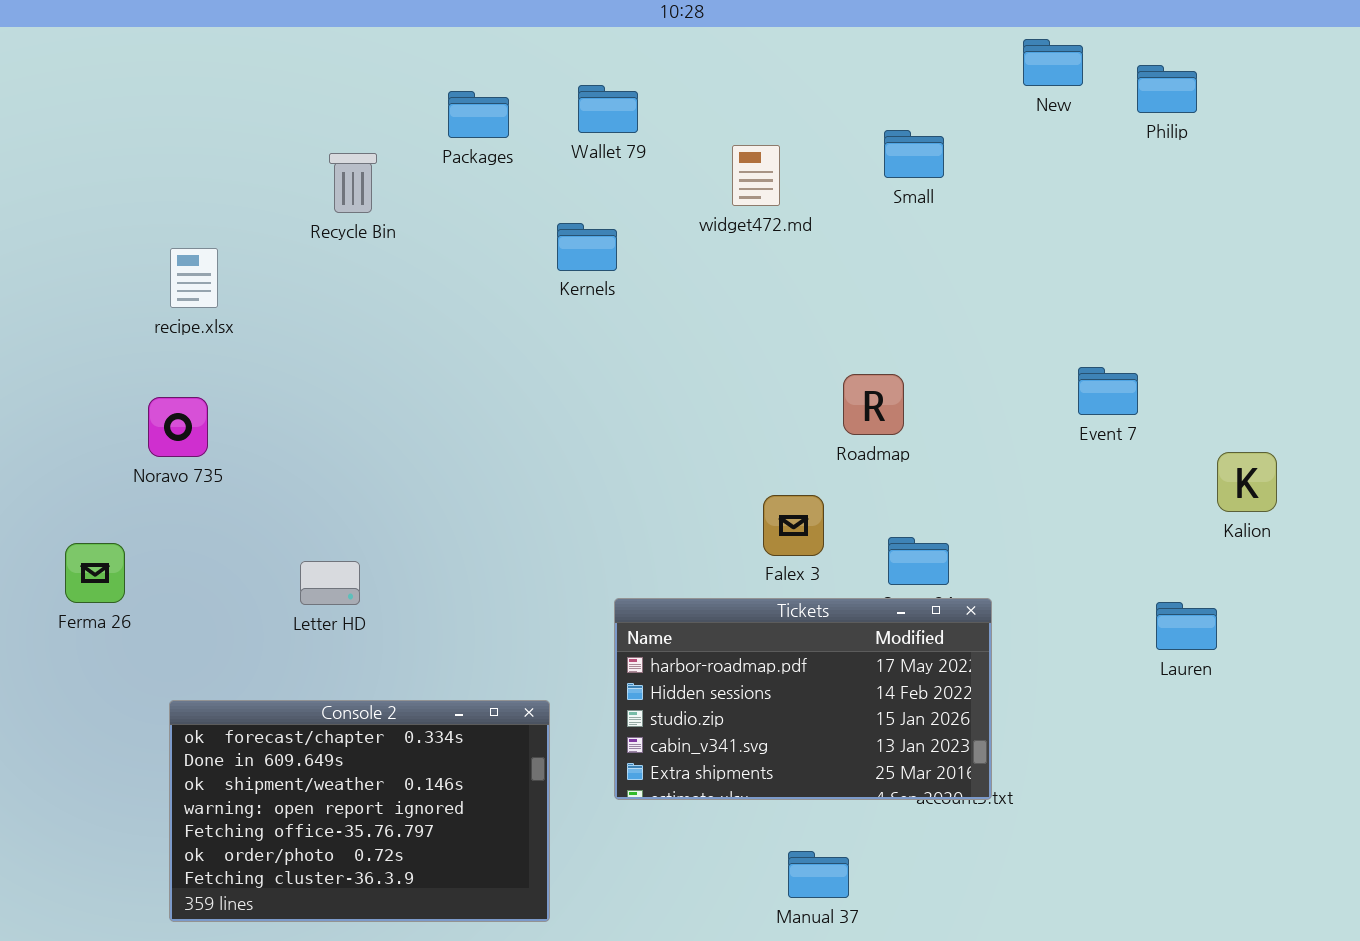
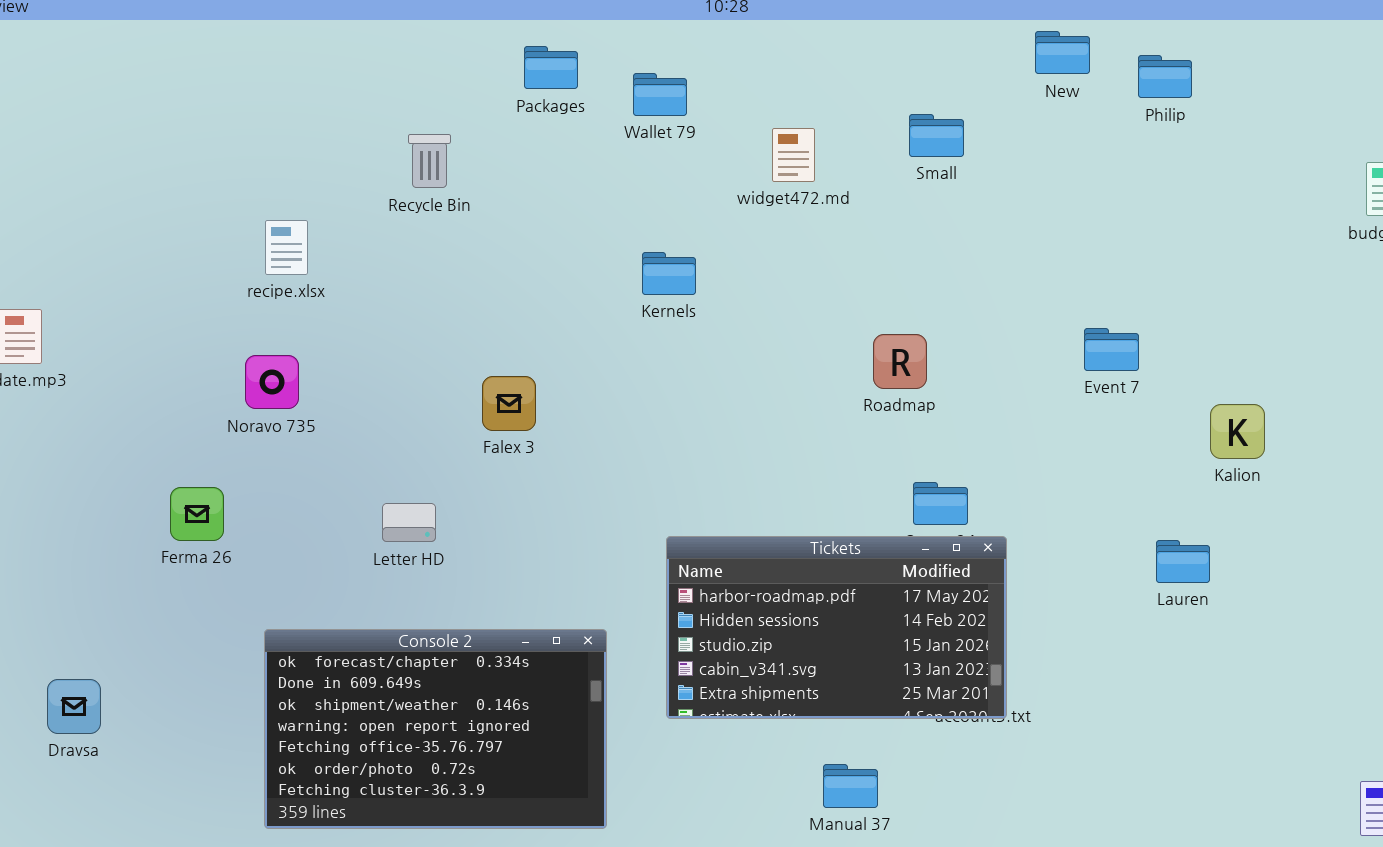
Packages: [448,91,509,138] -> [524,46,578,89], moved
Kernels: [557,223,617,271] -> [642,252,696,295], moved
Falex 3: [763,495,824,556] -> [482,376,536,431], moved

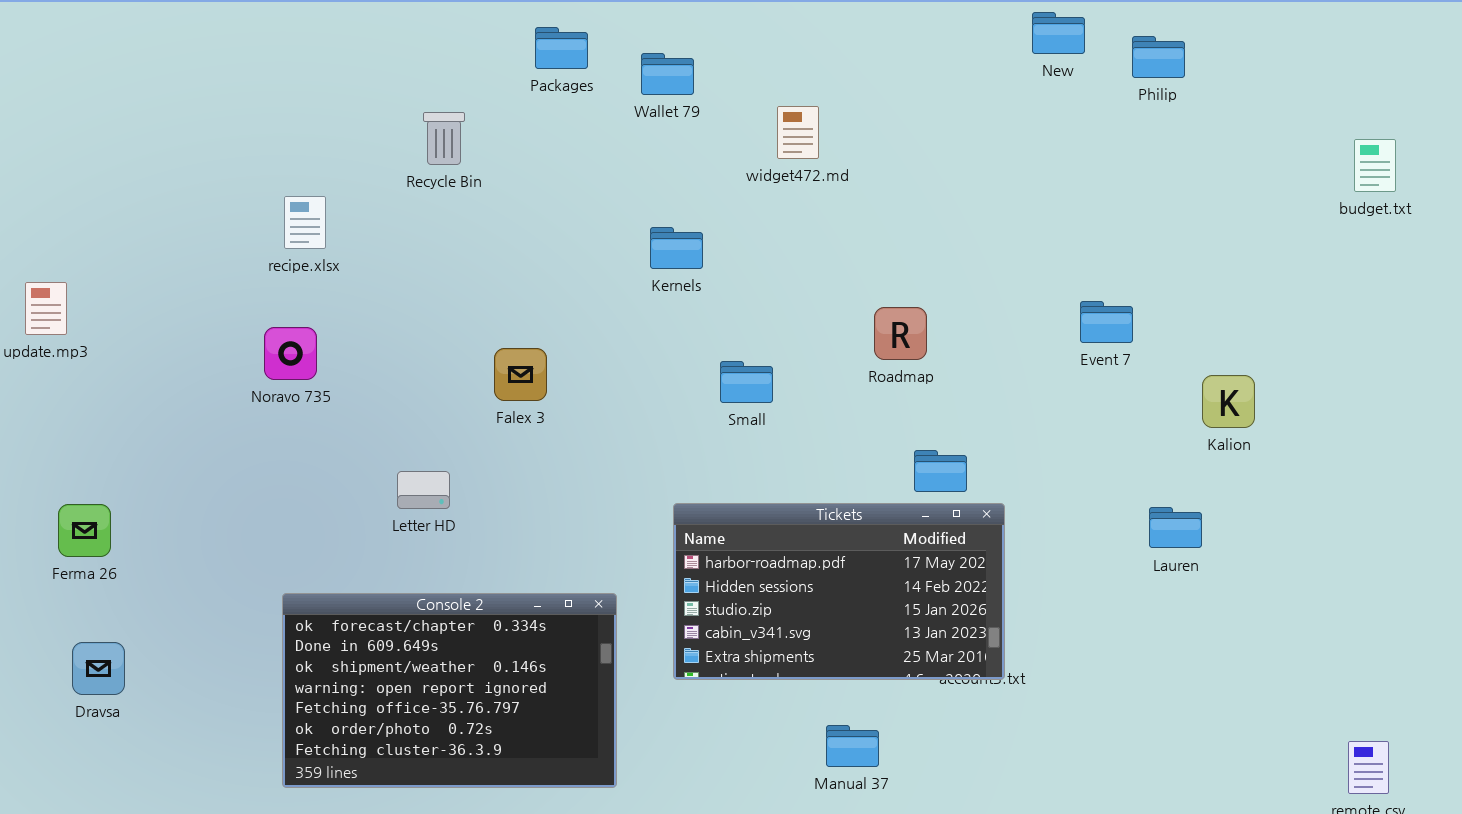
Small: [909,114,964,157] -> [720,361,773,403], moved
Ferma 26: [170,487,224,541] -> [58,504,111,557], moved

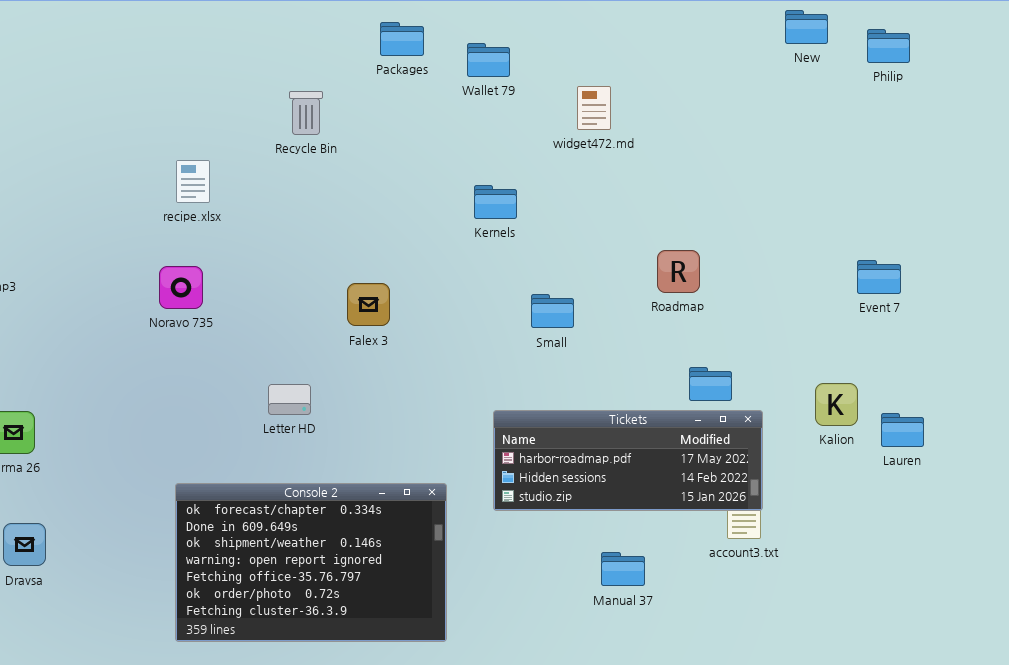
Event 7: [1080,301,1133,343] -> [857,260,901,294], moved
Kalion: [1202,375,1255,428] -> [815,383,858,426], moved
Tickets: [673,503,1005,680] -> [493,410,763,511], resized
Manual 37: [826,725,879,767] -> [601,552,645,586], moved

